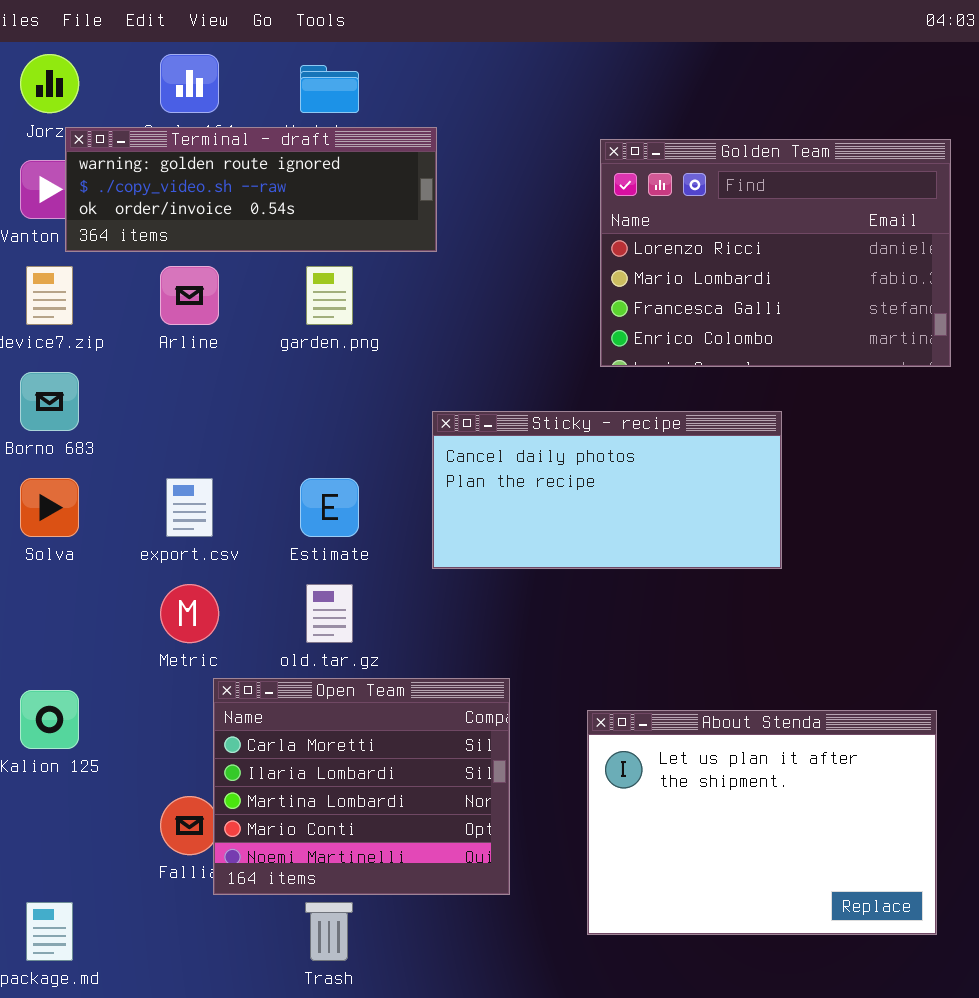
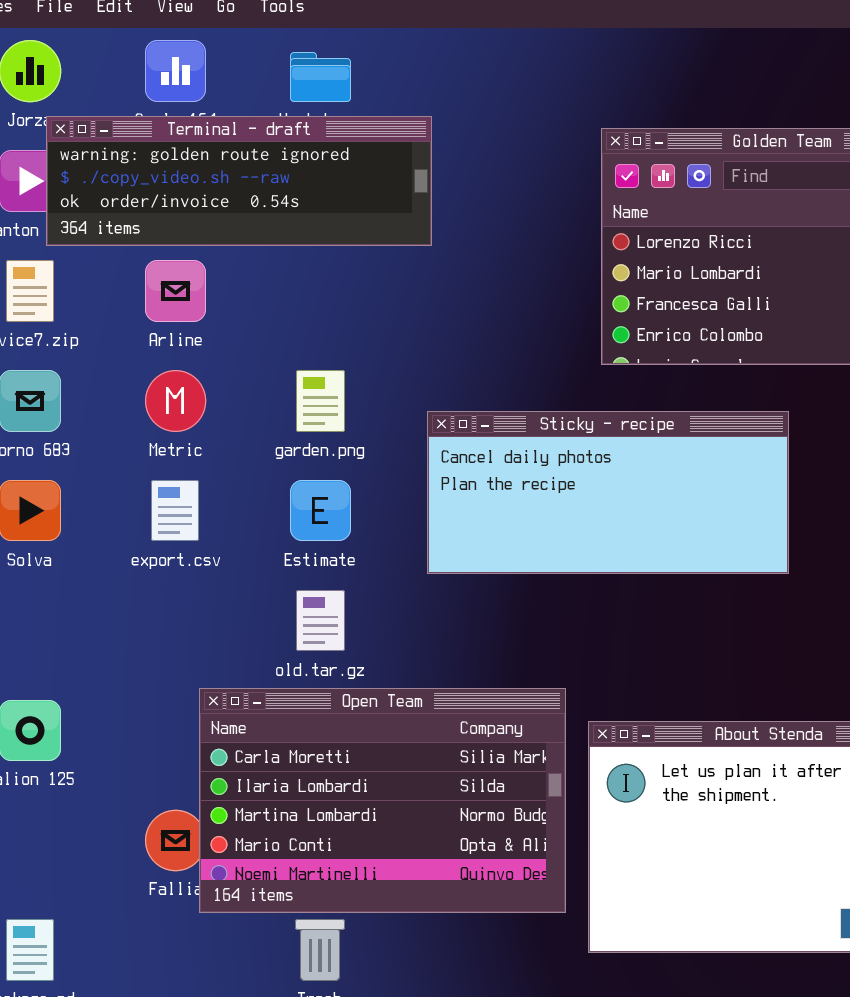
garden.png: [306,266,353,325] -> [296,370,345,432], moved
Metric: [160,584,219,643] -> [145,370,206,432], moved
Open Team: [213,678,510,895] -> [199,688,566,913], resized

